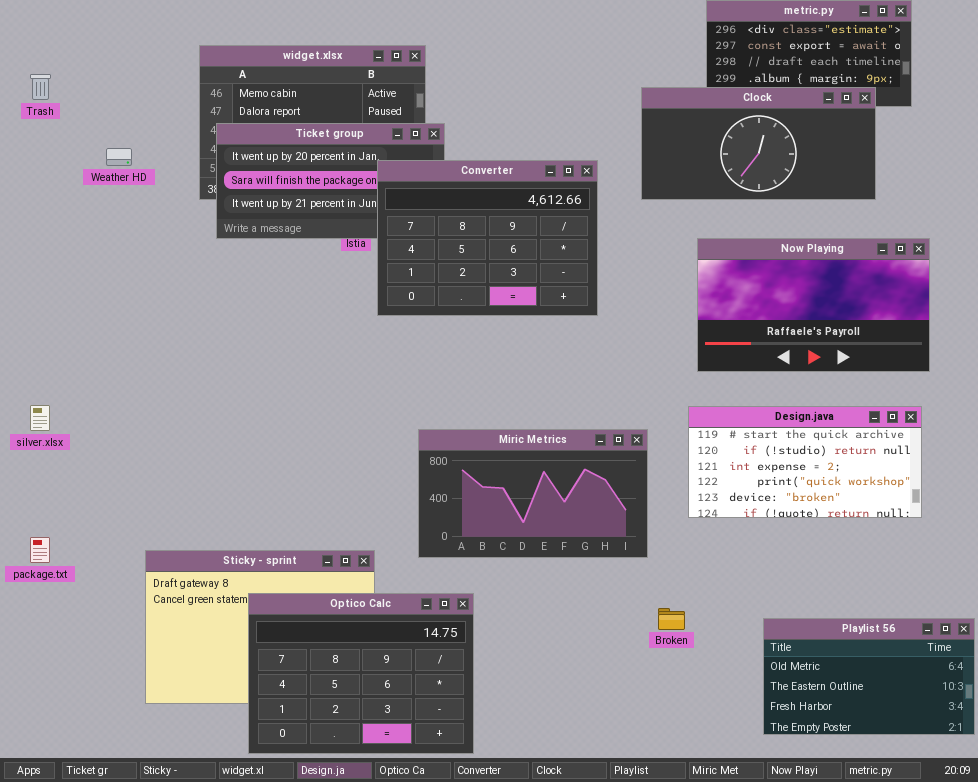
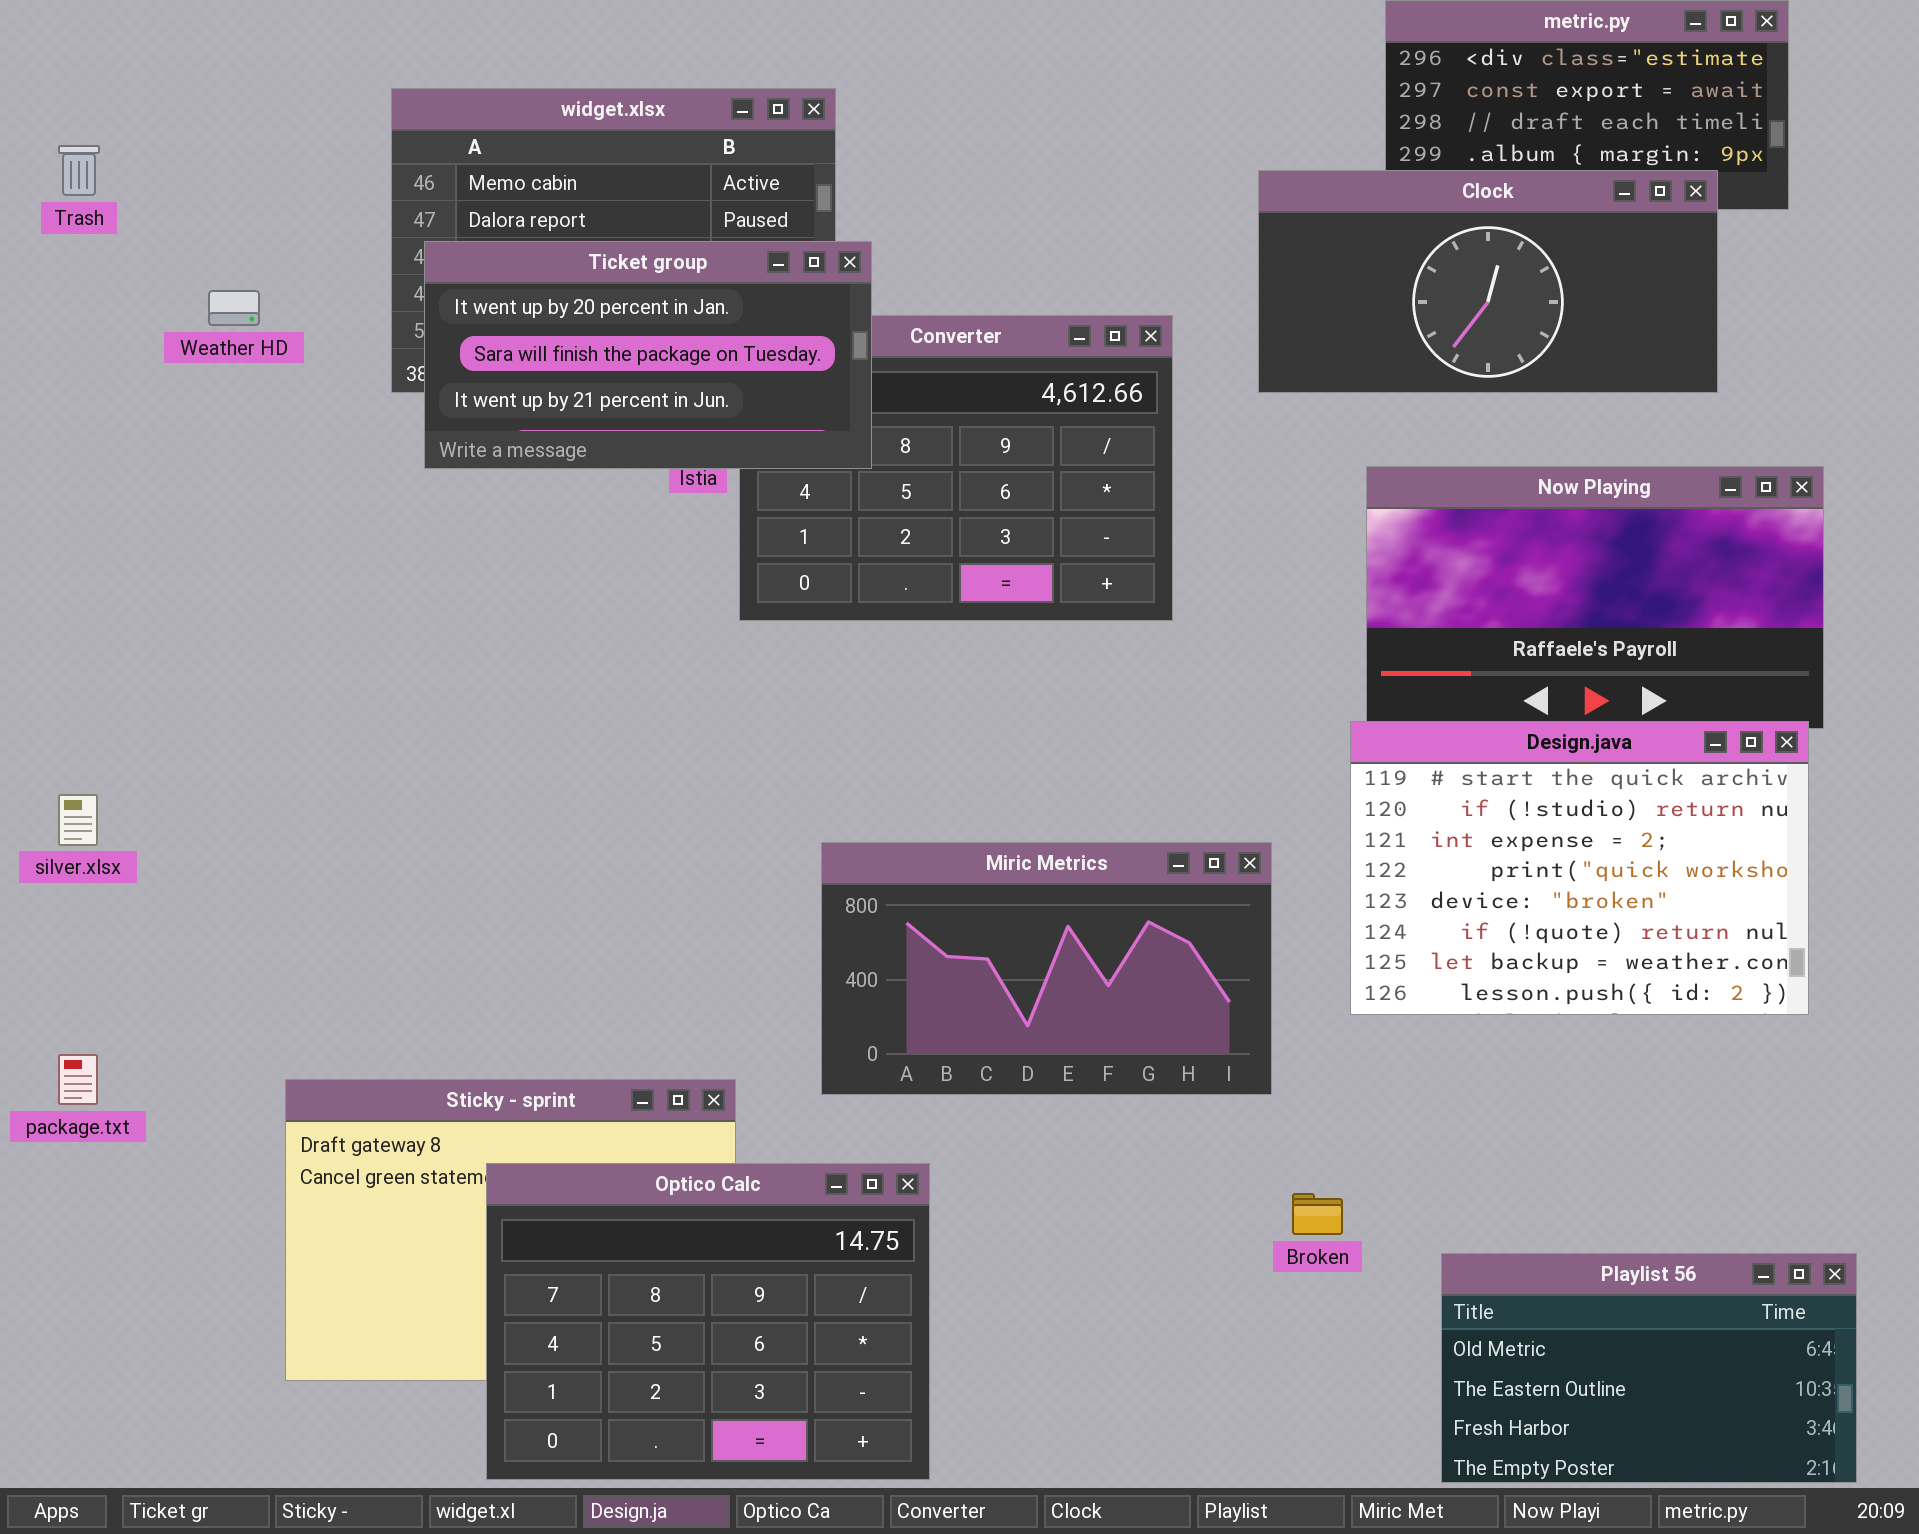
Ticket group: [216,123,445,239] -> [424,241,872,469], raised
Design.java: [688,406,922,518] -> [1350,721,1809,1015], resized
Playlist 56: [763,618,975,735] -> [1441,1253,1857,1483], moved

